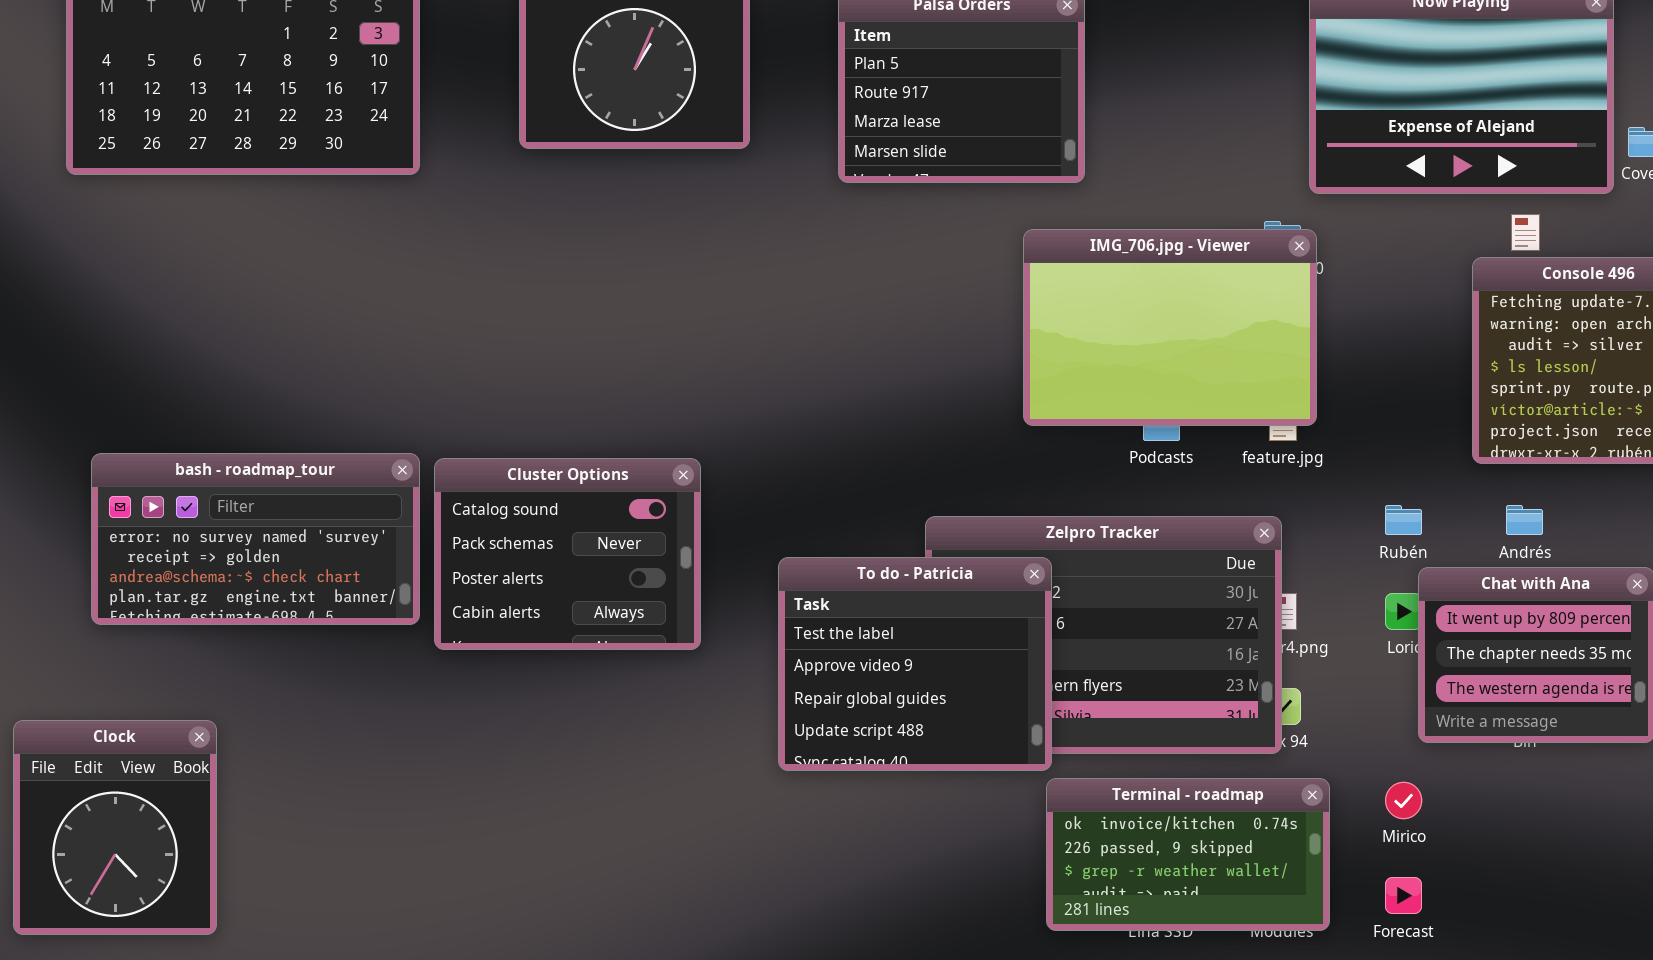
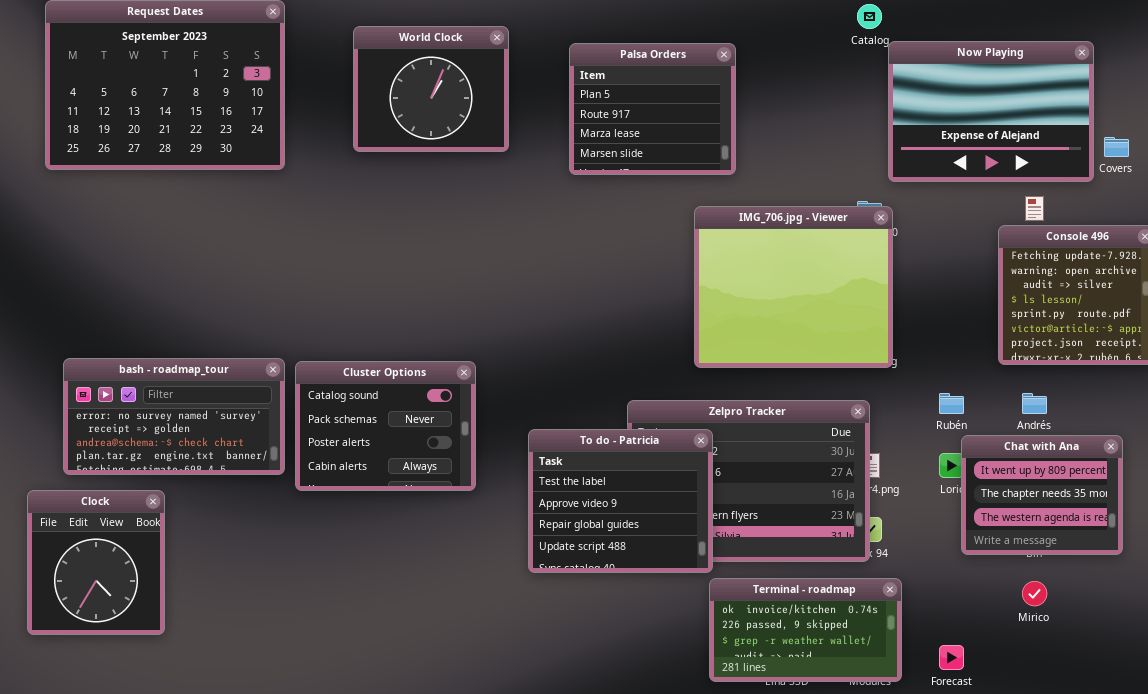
IMG_706.jpg - Viewer: [1023,229,1317,426] -> [694,206,893,368], resized
Clock: [13,720,217,935] -> [27,490,165,635], moved
Mirico: [1385,782,1422,819] -> [1022,581,1047,606], moved

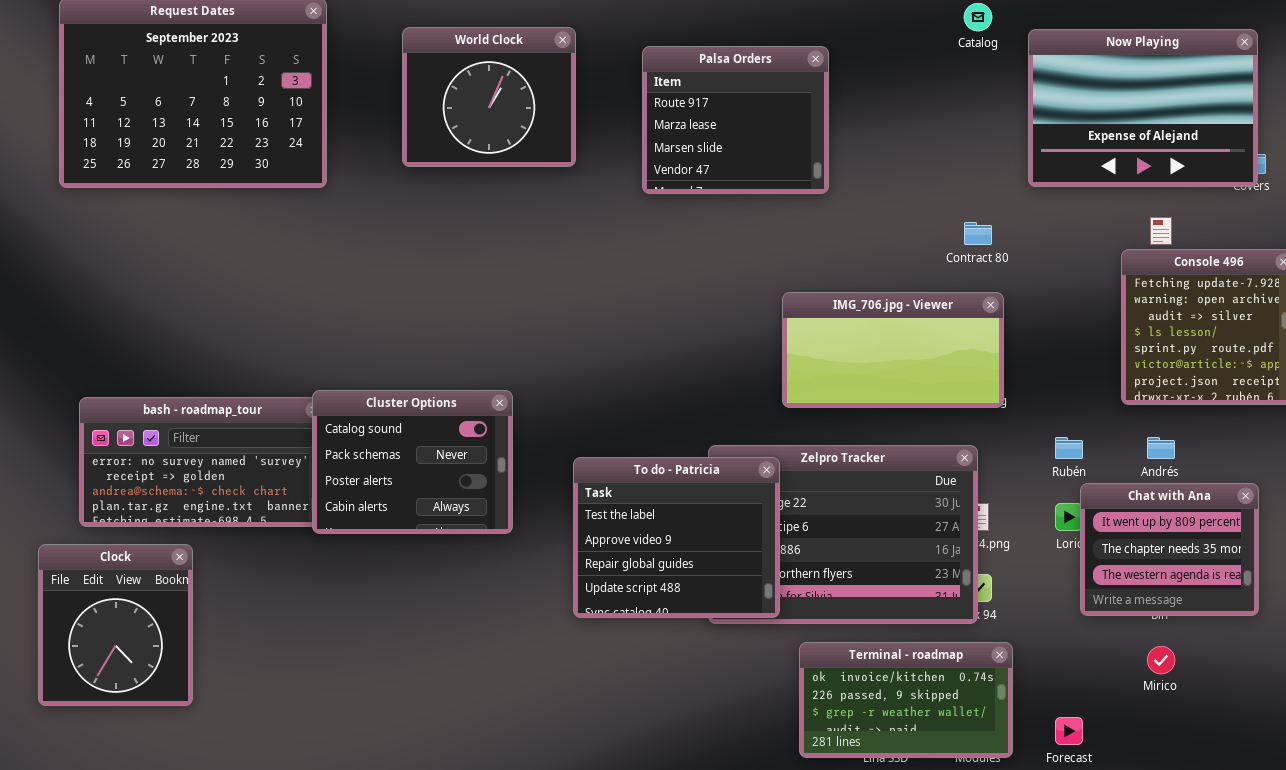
Now Playing: [888,41,1094,182] -> [1028,29,1258,187], moved
Palsa Orders: [569,43,736,175] -> [642,46,829,194], scrolled down 1 row
IMG_706.jpg - Viewer: [694,206,893,368] -> [782,292,1004,408], resized
Cluster Options: [295,361,476,491] -> [312,390,513,534], moved
To do - Patricia: [528,429,713,573] -> [573,457,780,618], moved

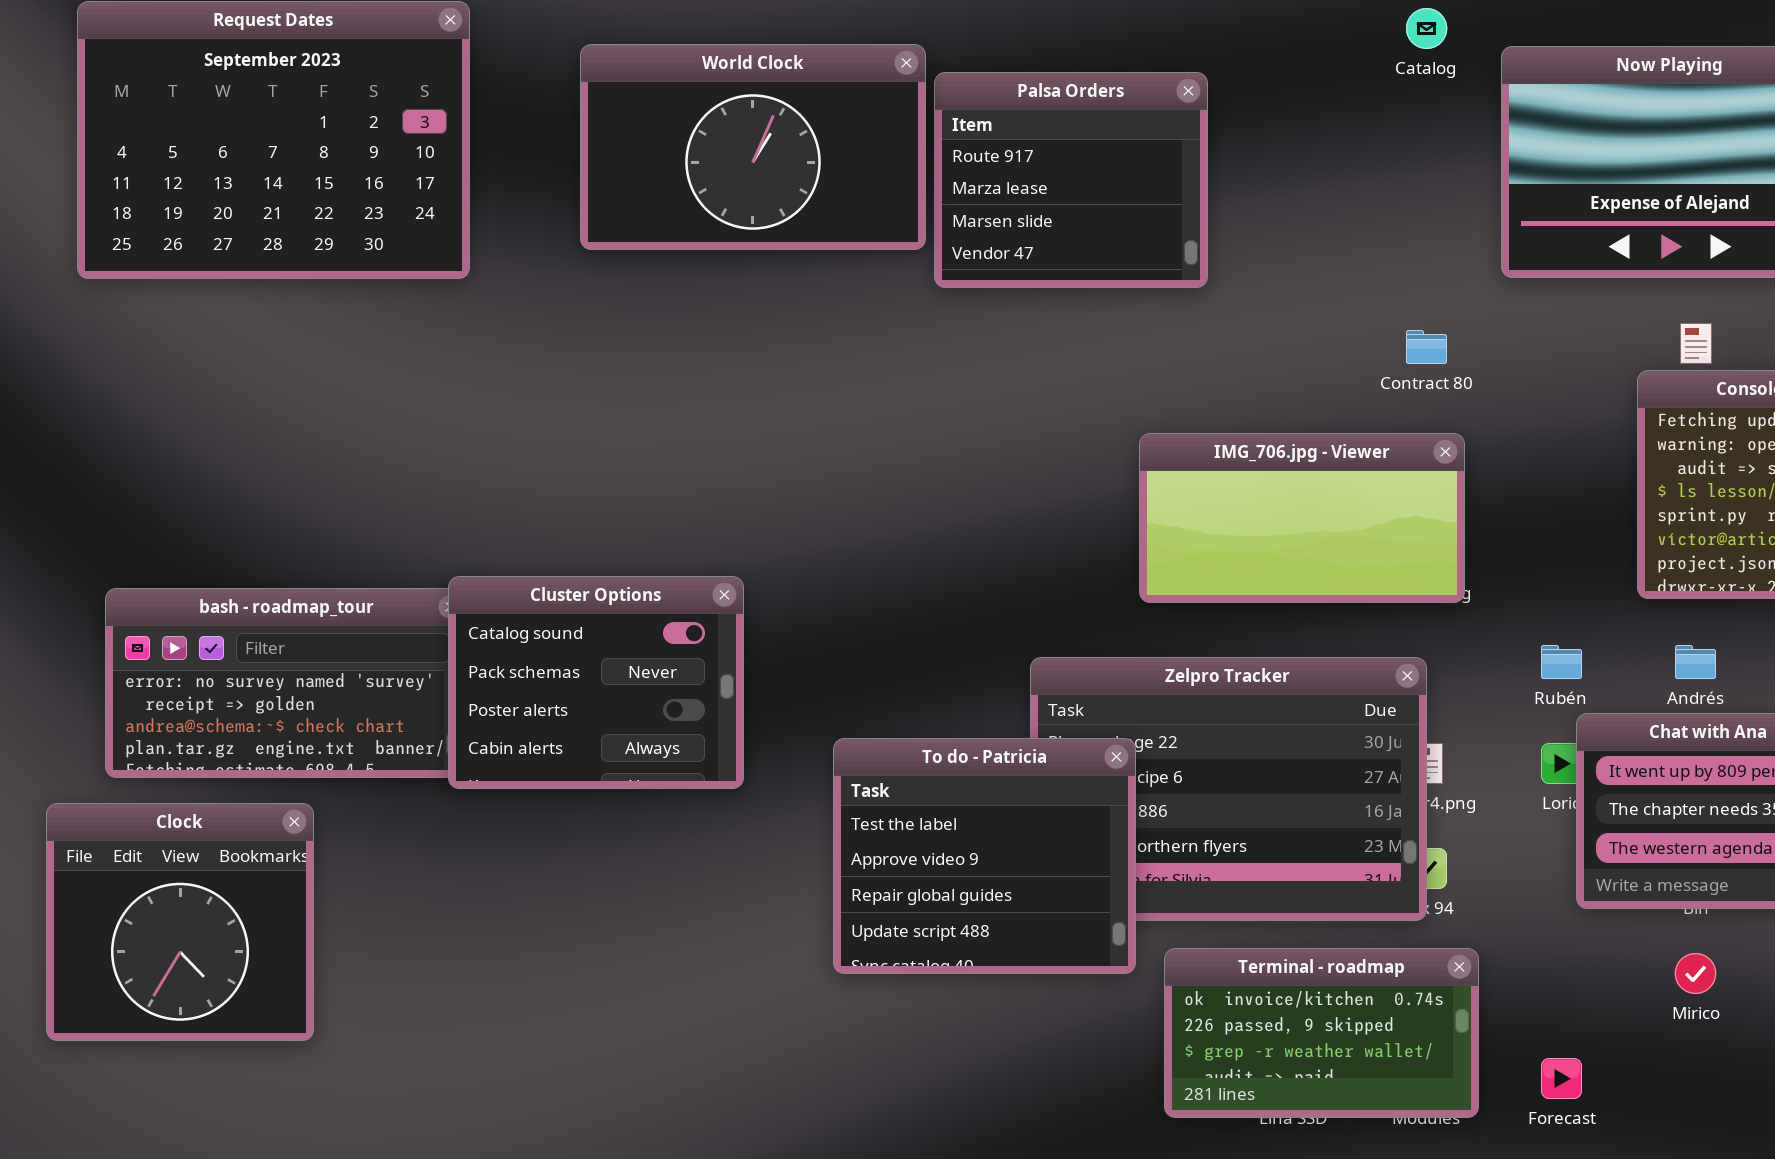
World Clock: [402,27,576,167] -> [580,44,926,250], resized
To do - Patricia: [573,457,780,618] -> [833,738,1136,974], moved
Clock: [38,544,193,706] -> [46,803,314,1041], resized

